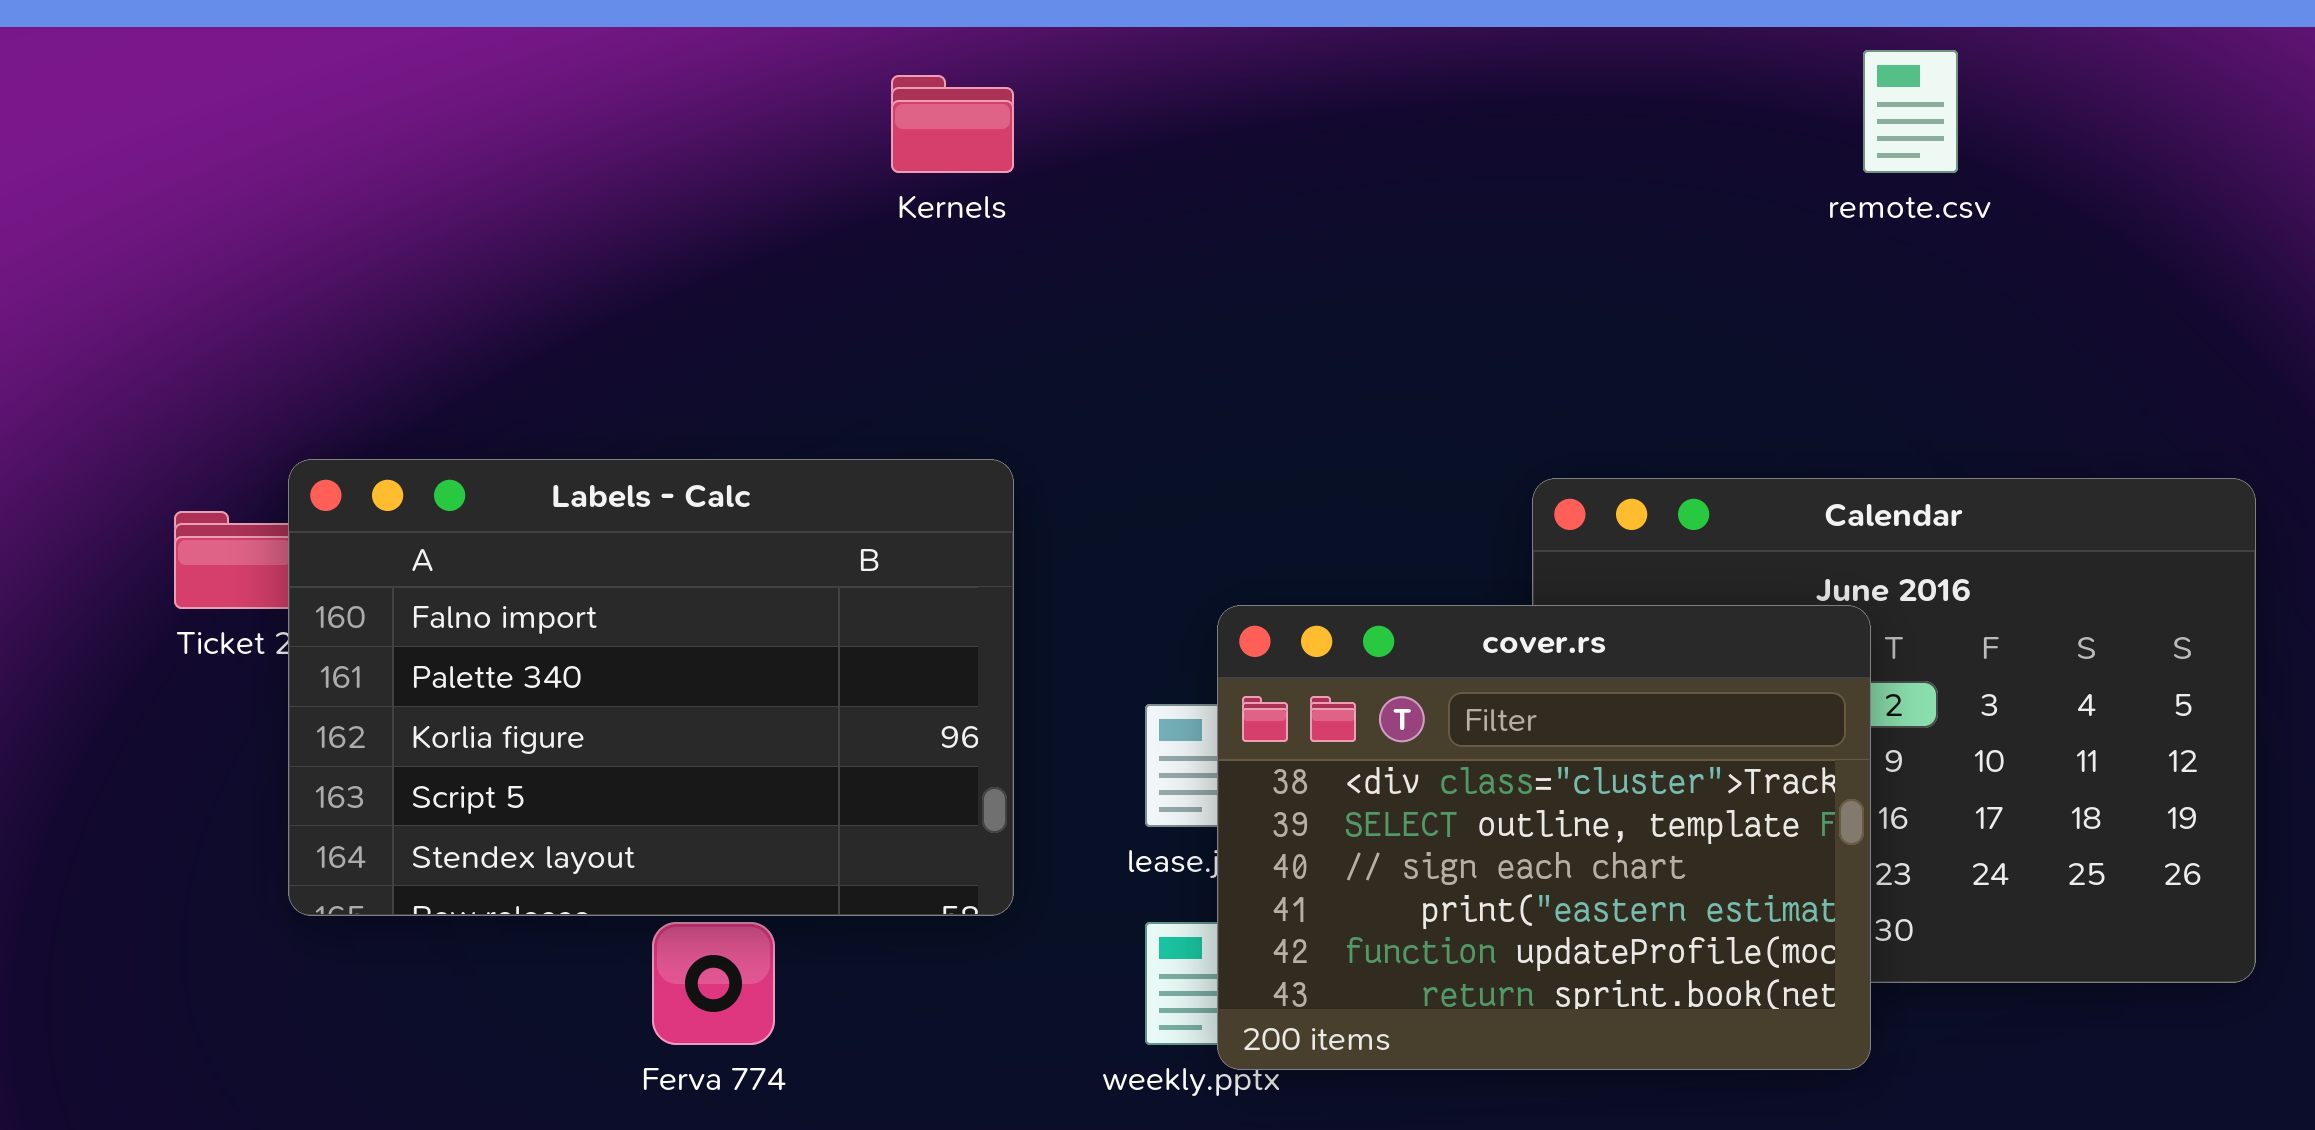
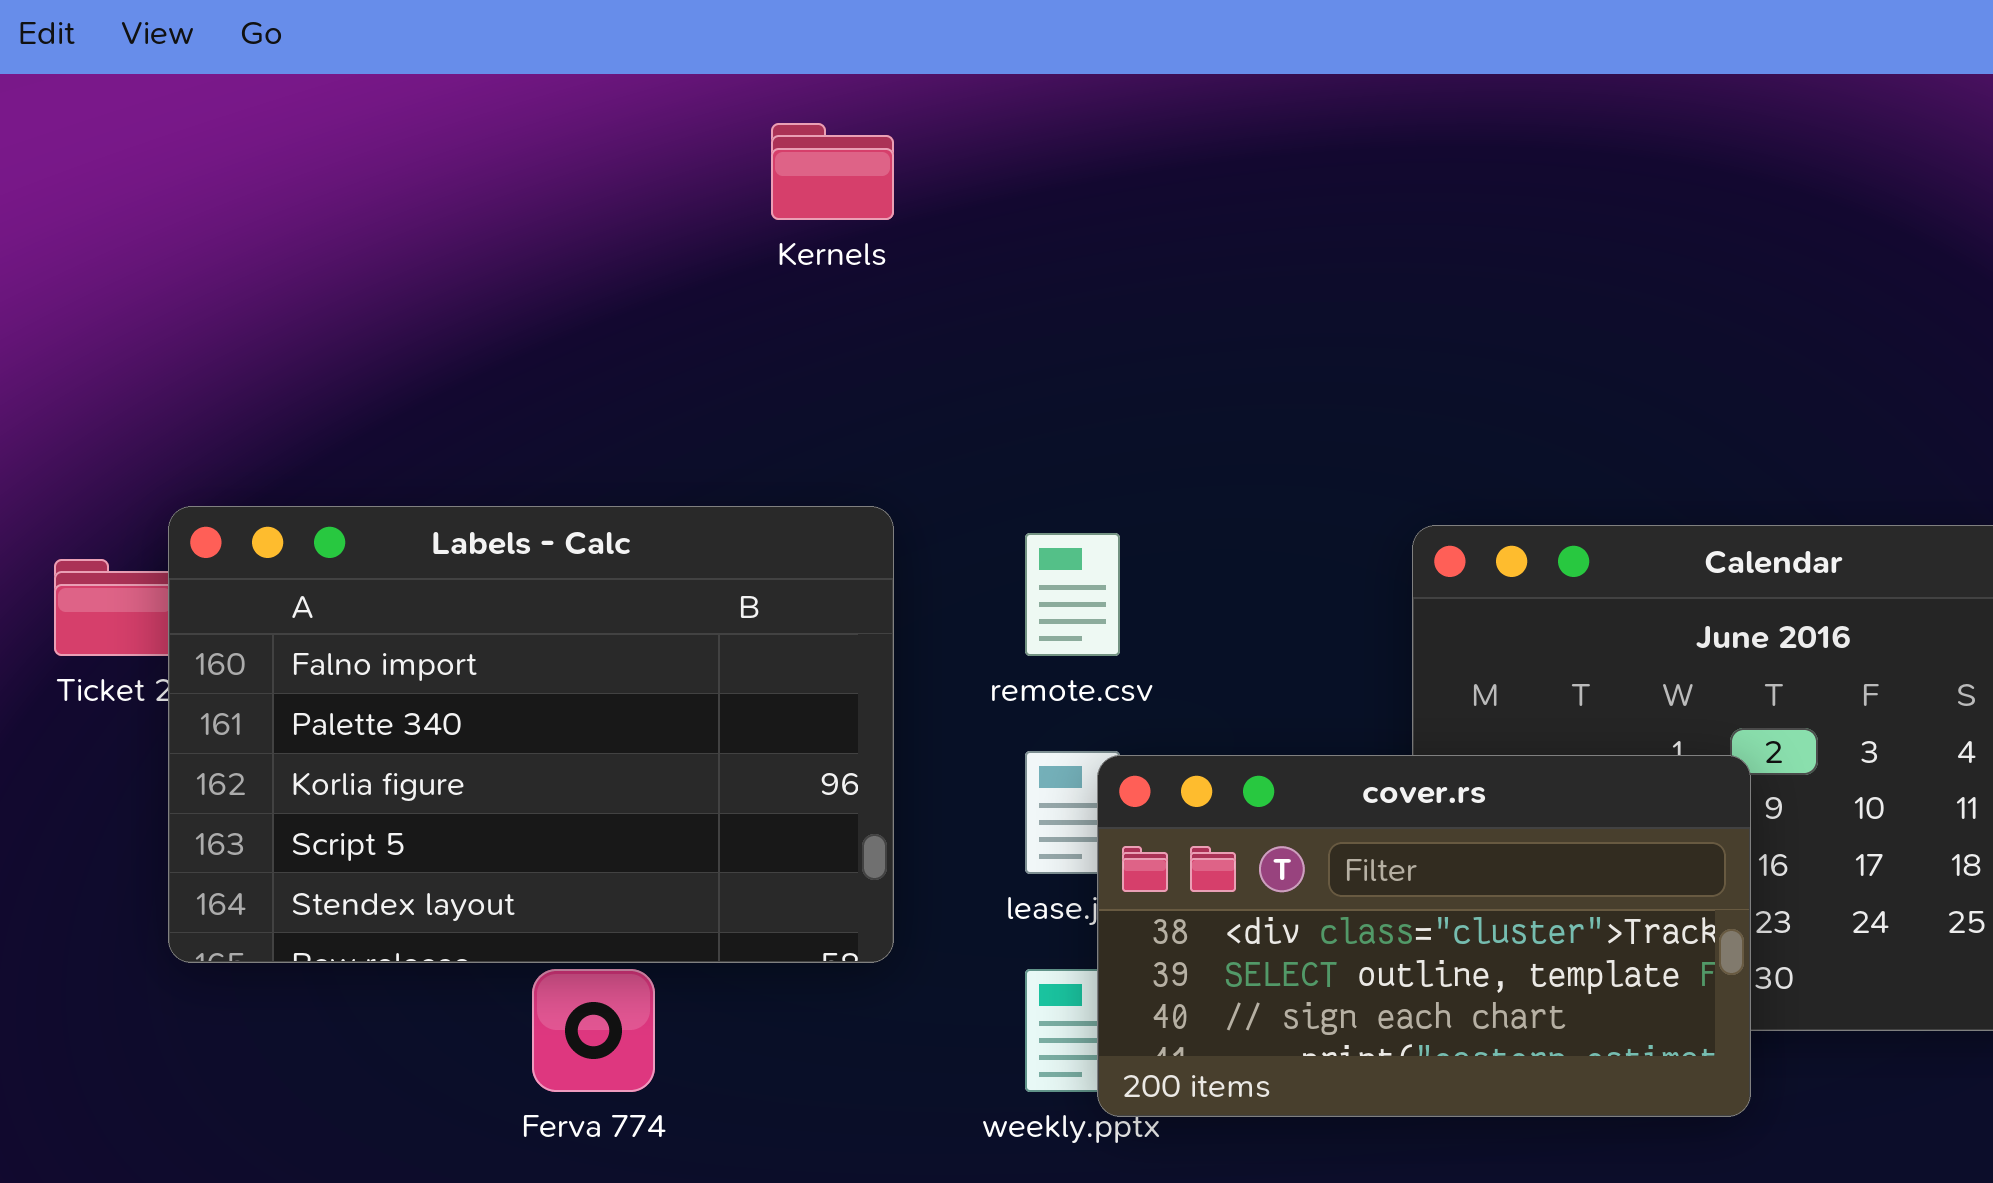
remote.csv: [1863,50,1958,173] -> [1025,533,1120,656], moved
cover.rs: [1217,605,1871,1070] -> [1097,755,1751,1117], resized

